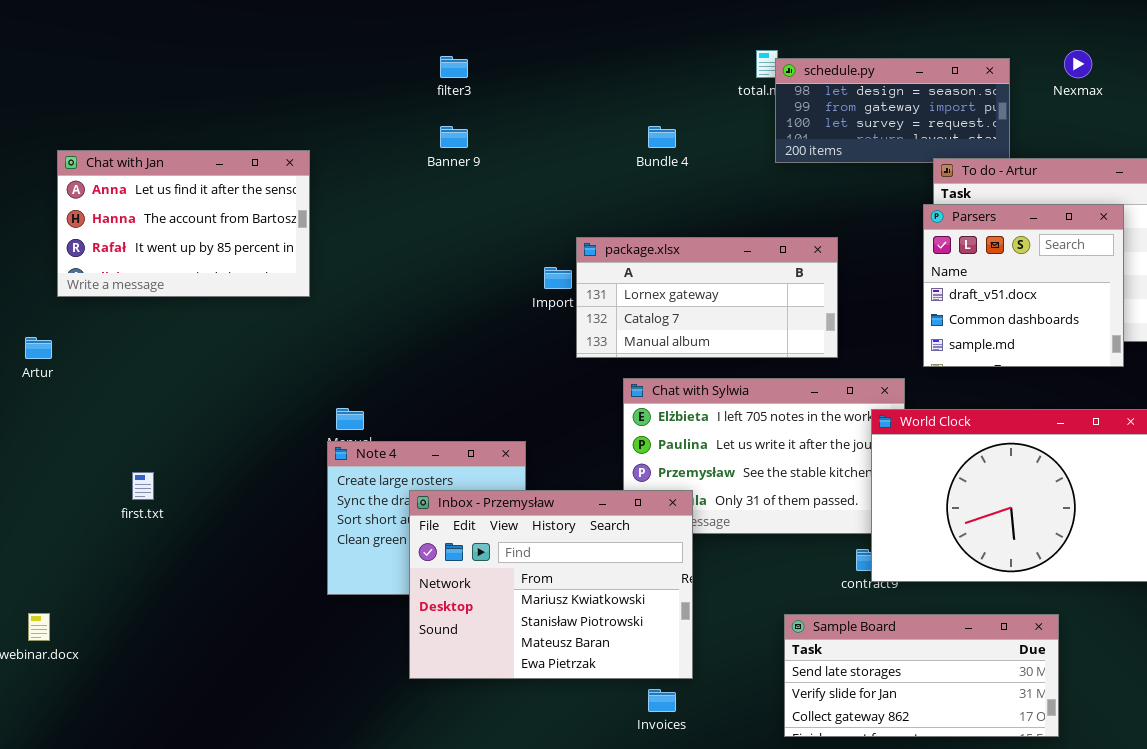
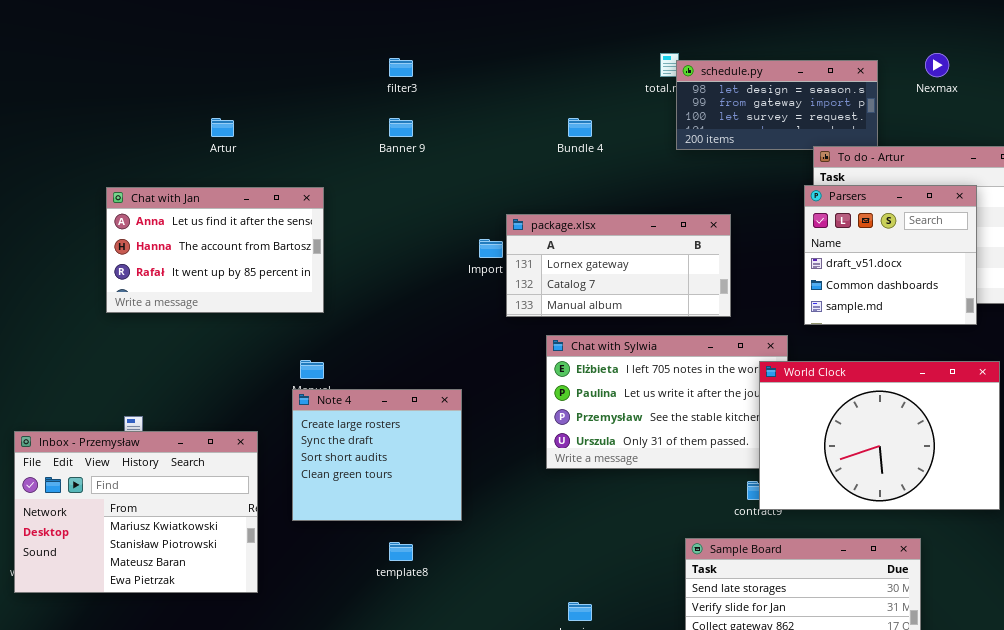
Chat with Jan: [57,150,310,297] -> [106,187,324,313], moved
Artur: [25,337,52,359] -> [211,118,234,137], moved
Inbox - Przemysław: [409,490,693,679] -> [14,431,258,593], moved

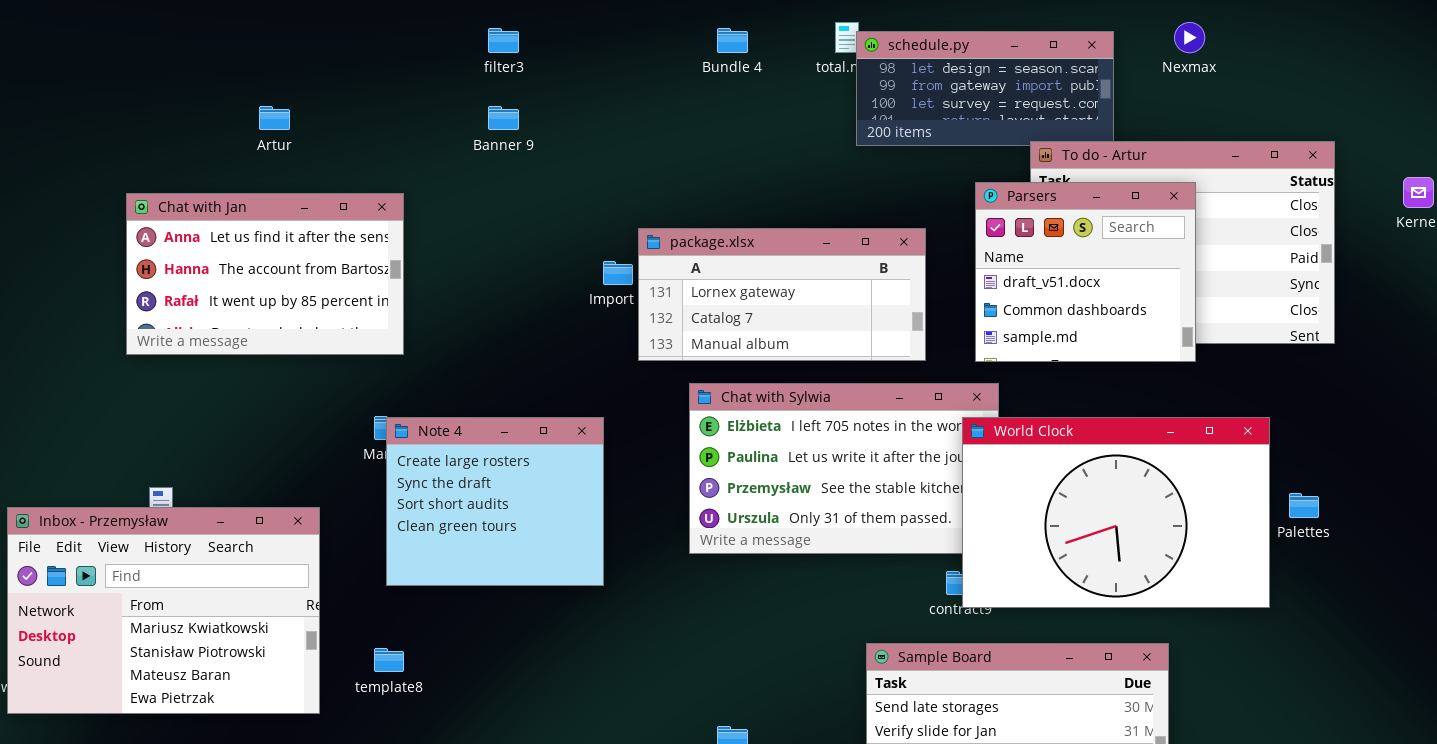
Bundle 4: [568,118,592,137] -> [717,28,748,53], moved
Parsers: [804,185,977,325] -> [975,182,1196,362], moved
Note 4: [292,389,462,521] -> [386,417,604,586], moved
template8: [389,542,413,561] -> [374,648,404,672], moved

